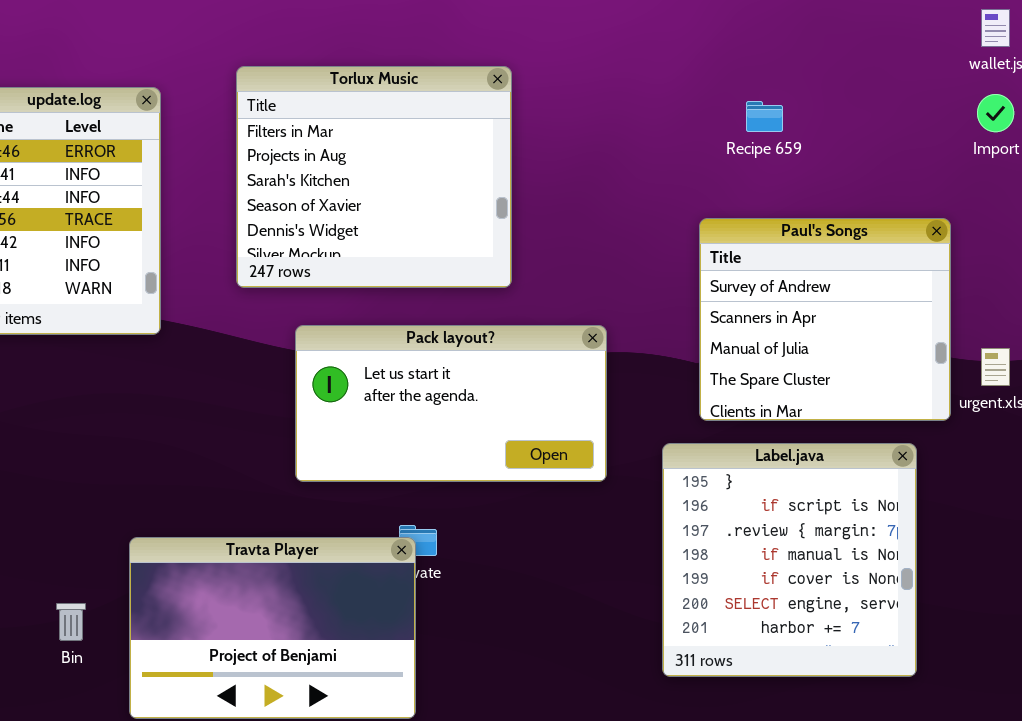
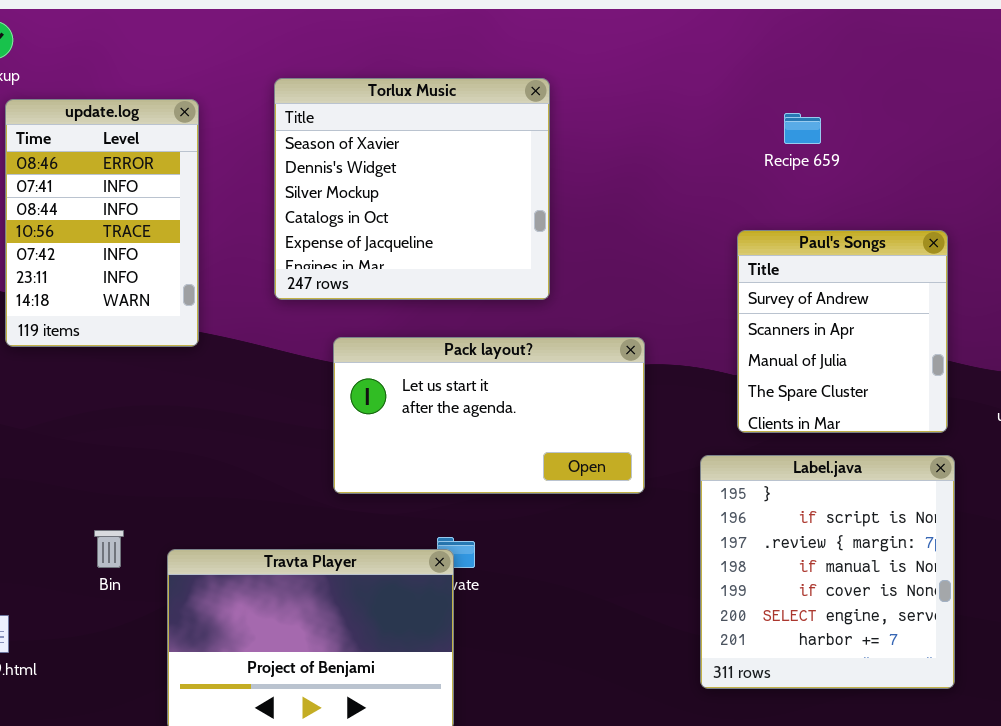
Torlux Music: [236,66,512,288] -> [274,78,550,300], scrolled down 3 rows
Paul's Songs: [699,218,951,421] -> [737,230,948,433], resized
Bin: [56,603,86,641] -> [94,530,124,568], moved

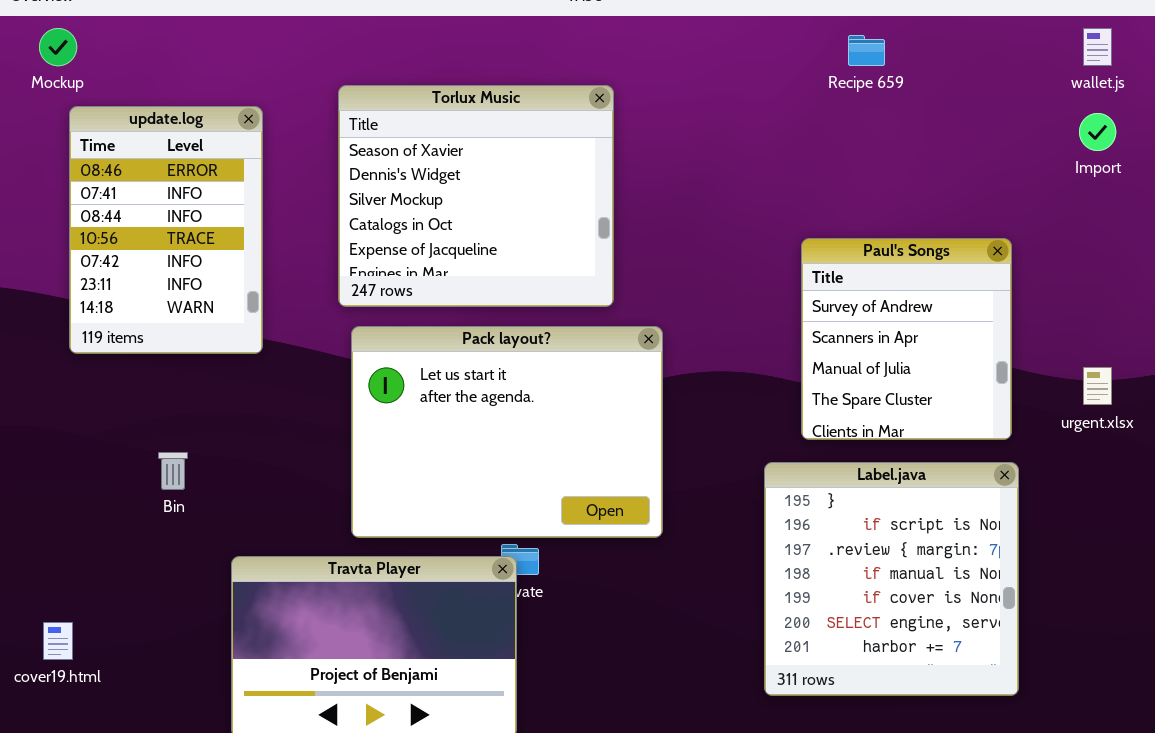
Recipe 659: [784,113,821,144] -> [848,35,885,66], moved
Pack layout?: [333,337,645,494] -> [351,326,663,538], moved, resized
Bin: [94,530,124,568] -> [158,452,188,490], moved

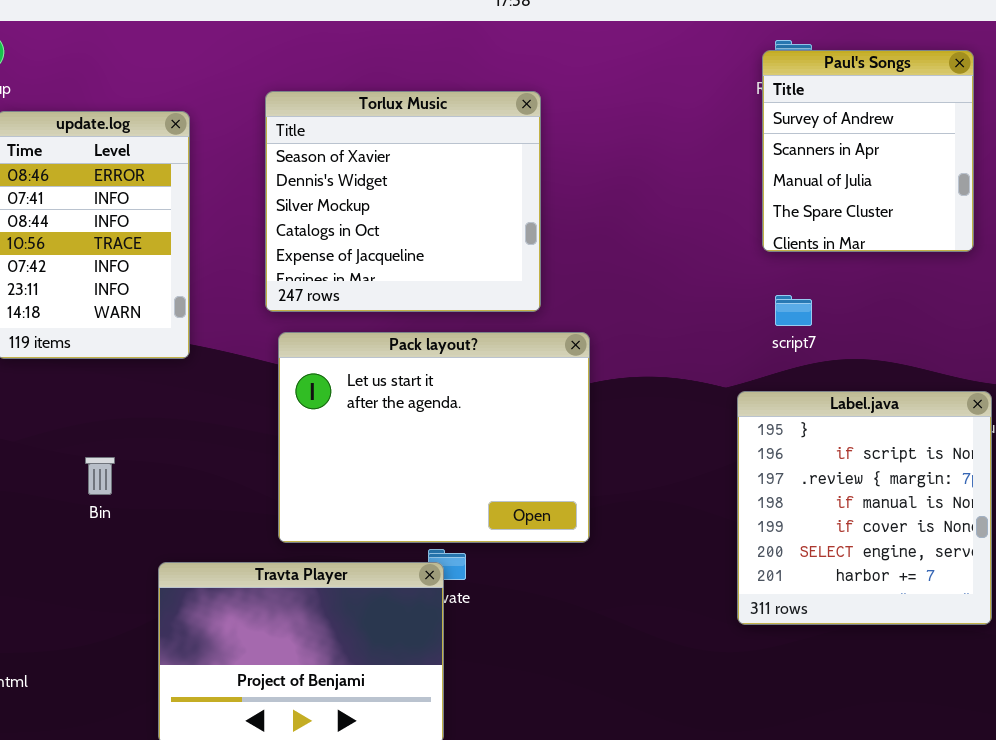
Paul's Songs: [801,238,1012,440] -> [762,50,974,252], moved
Label.java: [764,462,1019,696] -> [737,391,992,625], moved

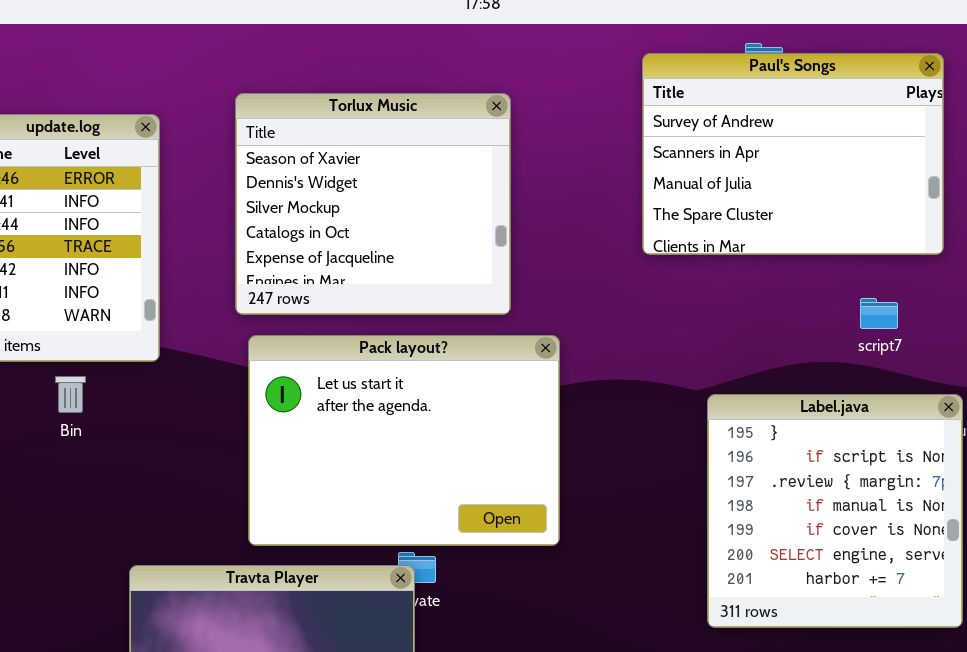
Paul's Songs: [762,50,974,252] -> [642,53,944,255], resized
script7: [775,295,812,326] -> [860,298,898,329], moved
Bin: [85,457,115,495] -> [55,376,86,413], moved

